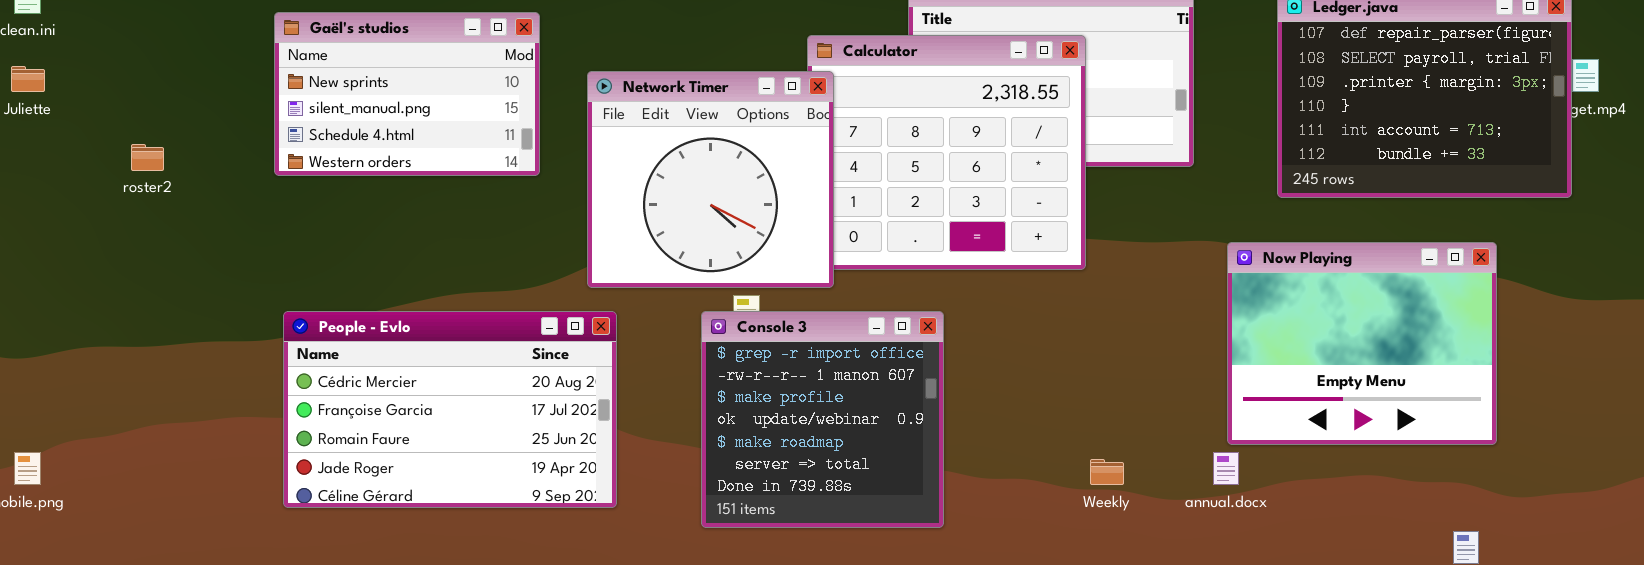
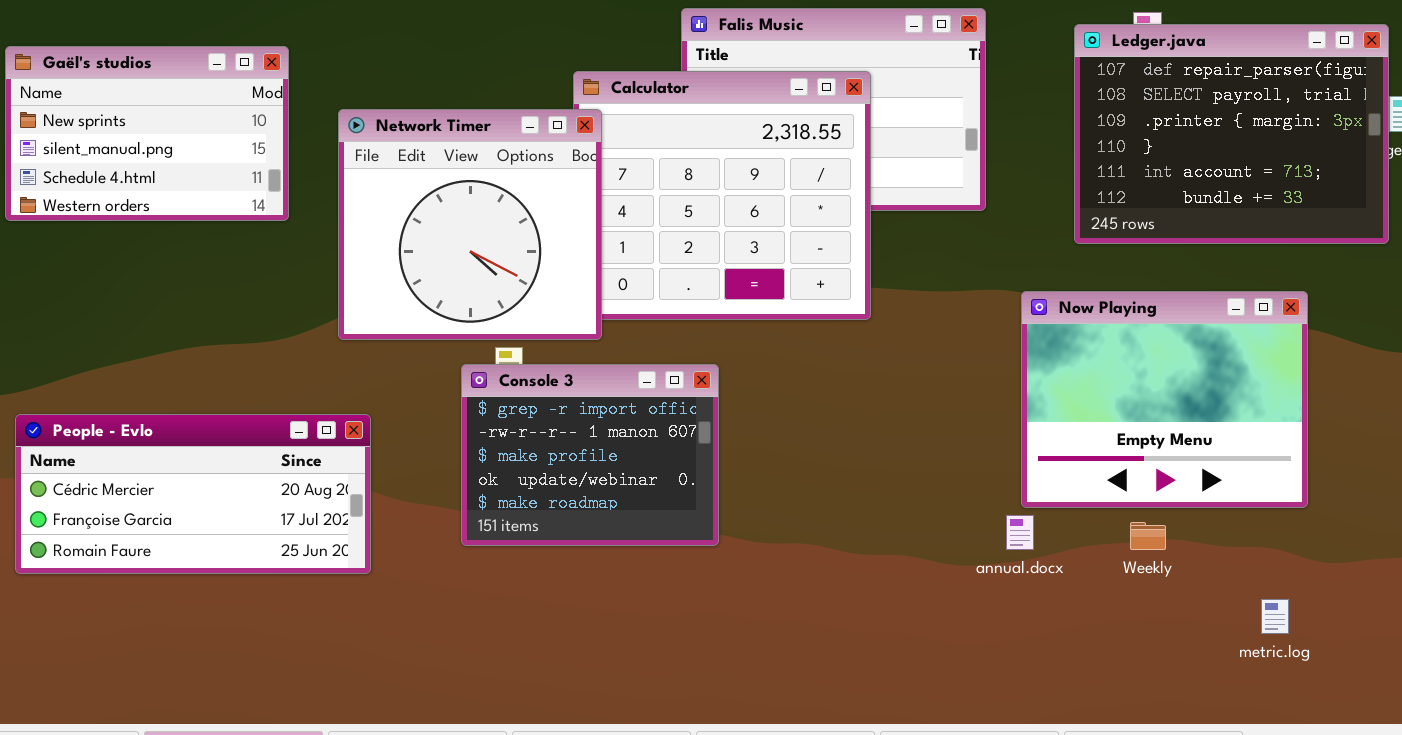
People - Evlo: [283,311,617,508] -> [15,414,371,574], resized
Console 3: [701,311,944,528] -> [461,364,719,546], resized
Weekly: [1090,459,1124,485] -> [1130,522,1166,550], moved

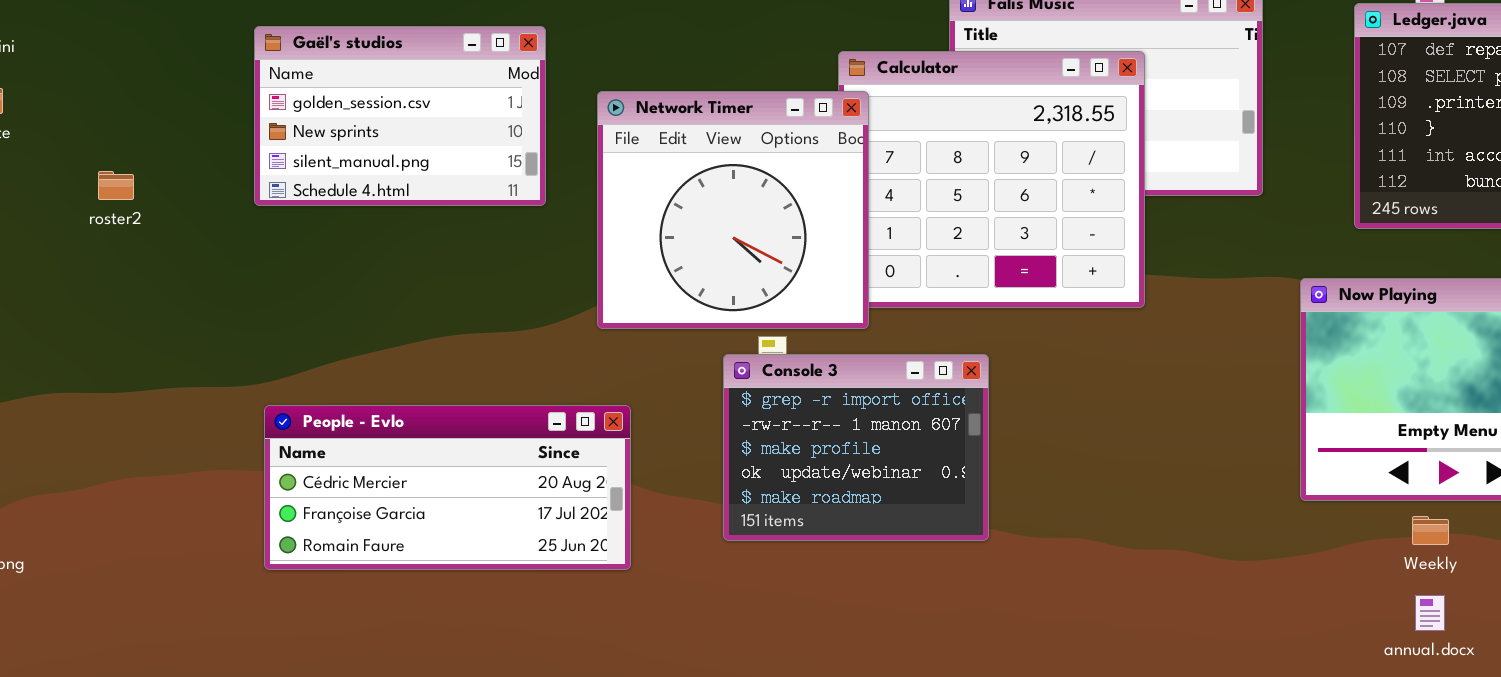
Gaël's studios: [5,46,289,221] -> [254,26,546,206], scrolled up 1 row
annual.docx: [1006,515,1034,550] -> [1415,595,1445,631], moved

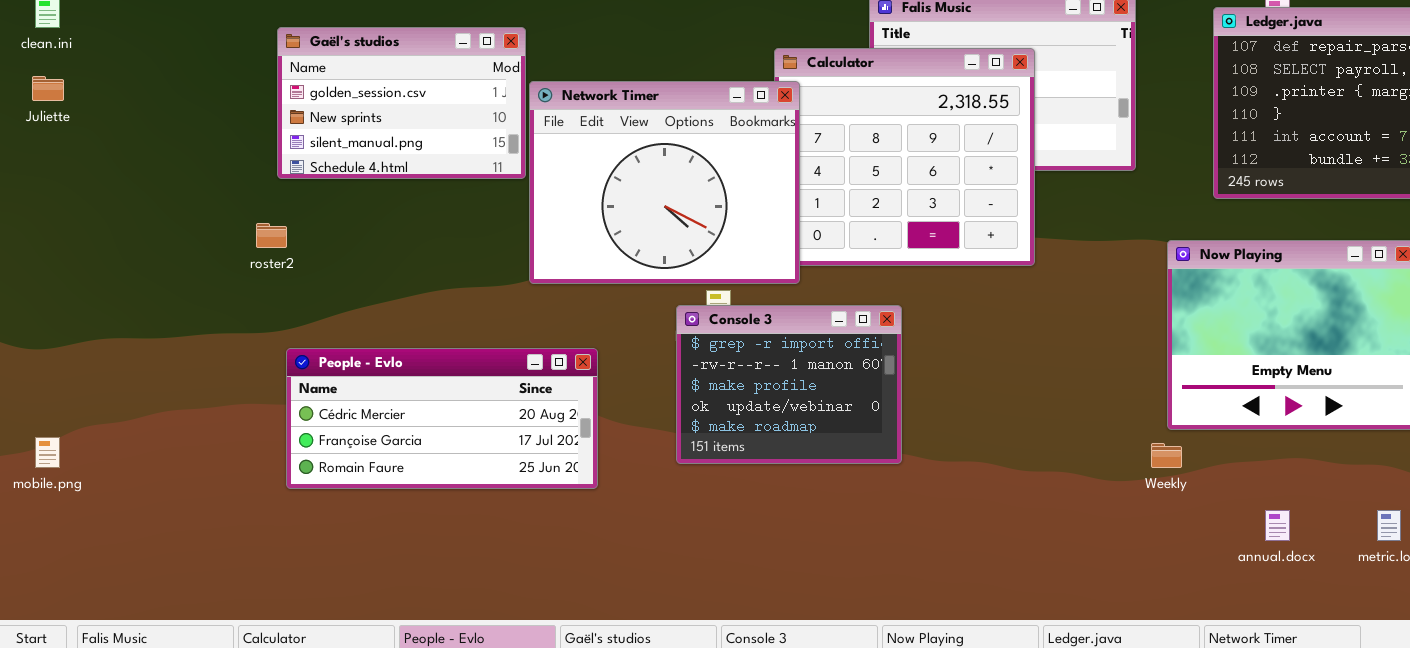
Network Timer: [597,91,869,329] -> [529,81,800,284], resized
roster2: [98,171,134,200] -> [256,223,287,248], moved
Weekly: [1412,516,1449,545] -> [1151,443,1182,468], moved

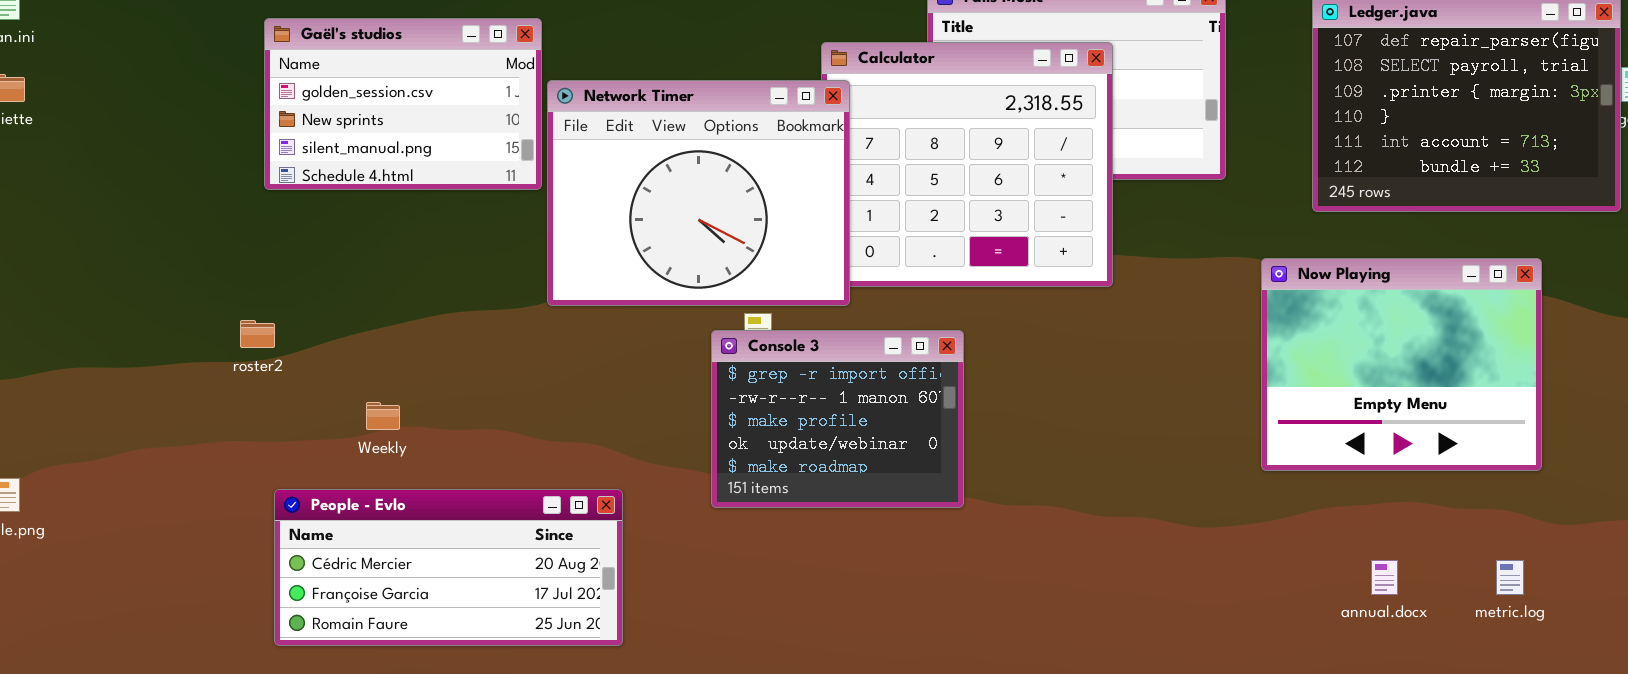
roster2: [256,223,287,248] -> [240,320,275,348], moved
People - Evlo: [286,348,598,489] -> [274,489,623,646], moved
Weekly: [1151,443,1182,468] -> [366,402,400,430], moved

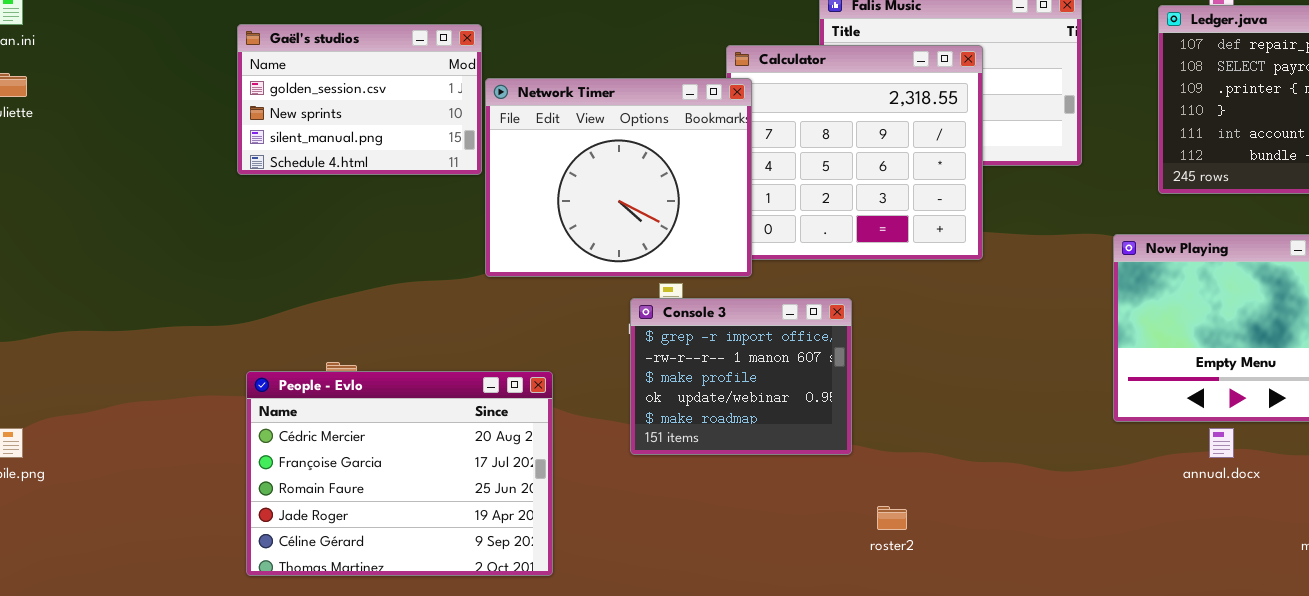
roster2: [240,320,275,348] -> [877,506,907,530], moved
People - Evlo: [274,489,623,646] -> [246,371,553,576], resized
annual.docx: [1371,560,1398,595] -> [1209,428,1234,458], moved

